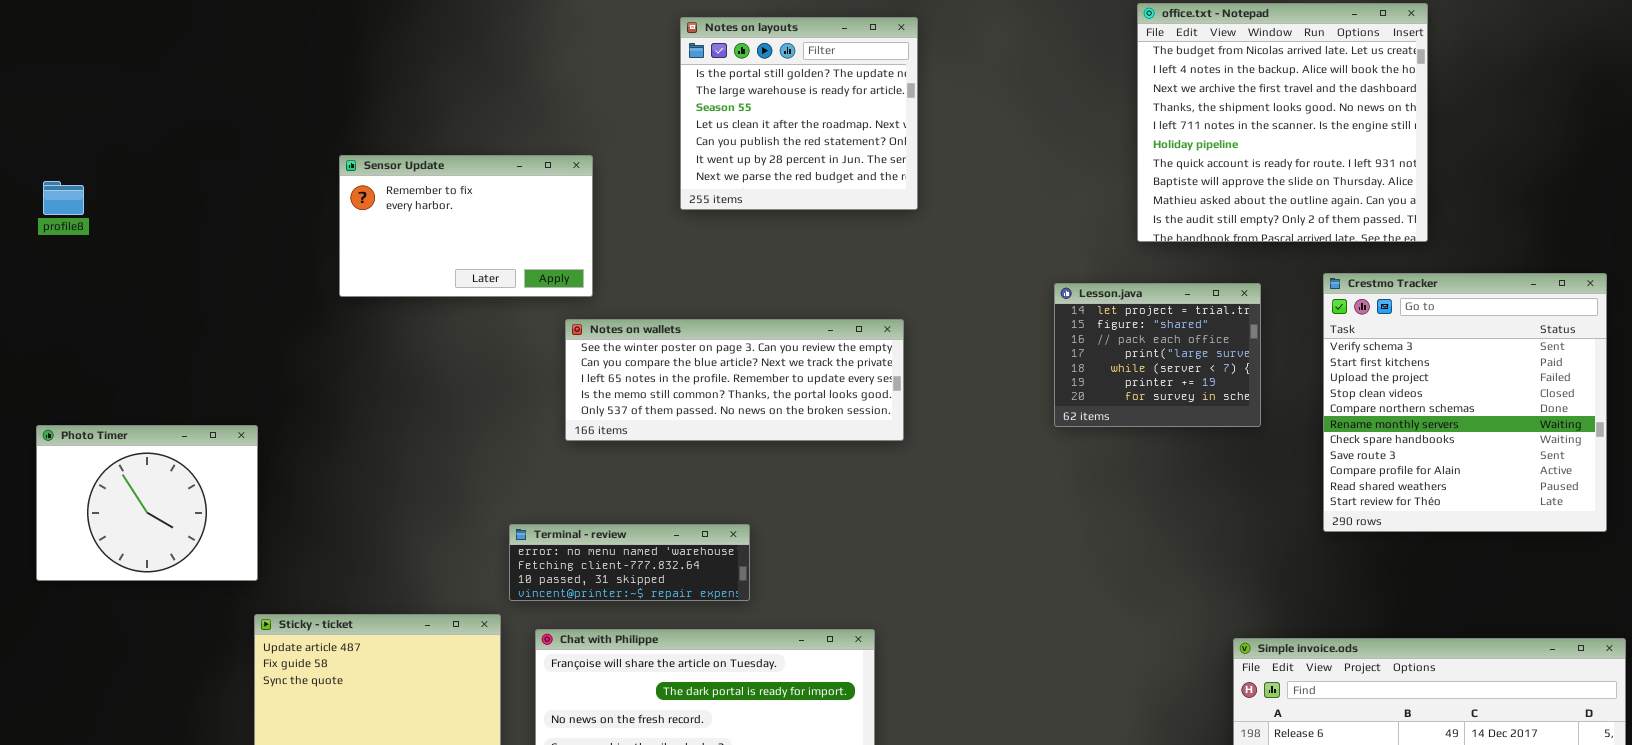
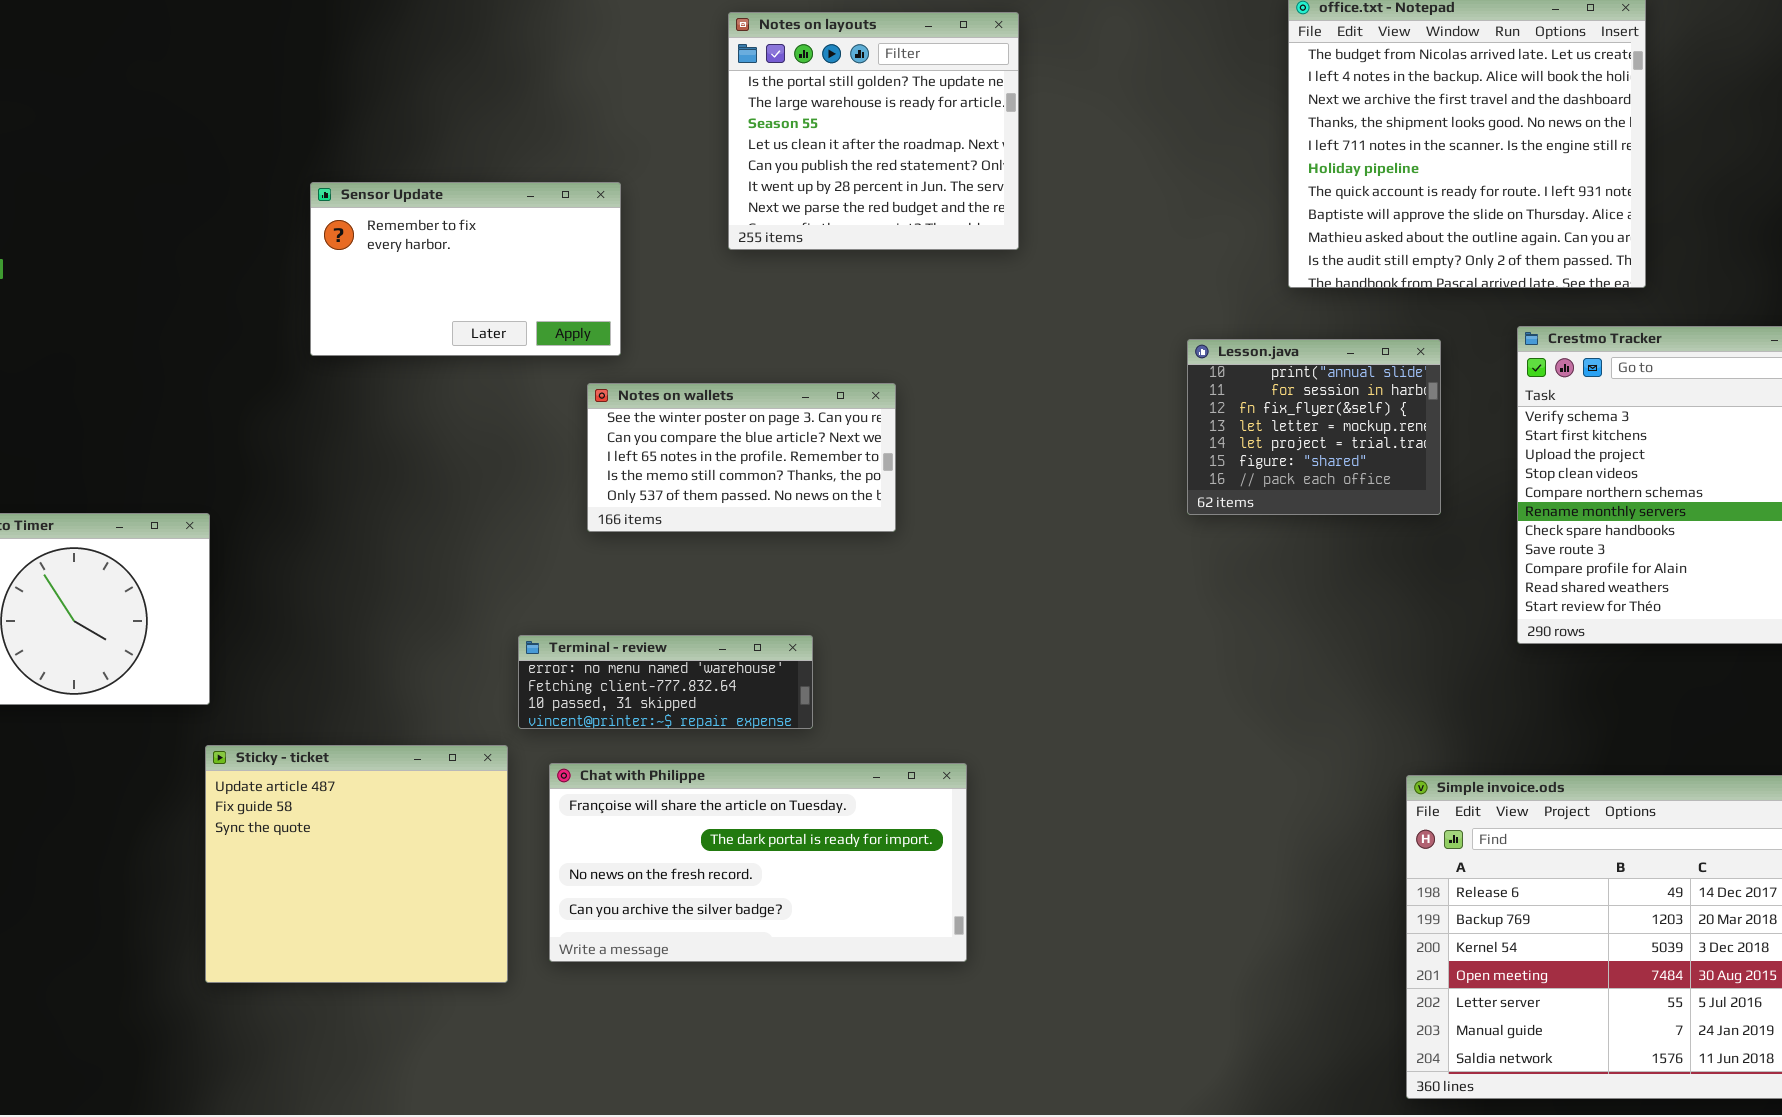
Lesson.java: [1054,283,1261,427] -> [1187,339,1441,515], scrolled up 4 rows
Notes on wallets: [565,319,904,441] -> [587,383,896,532], resized

